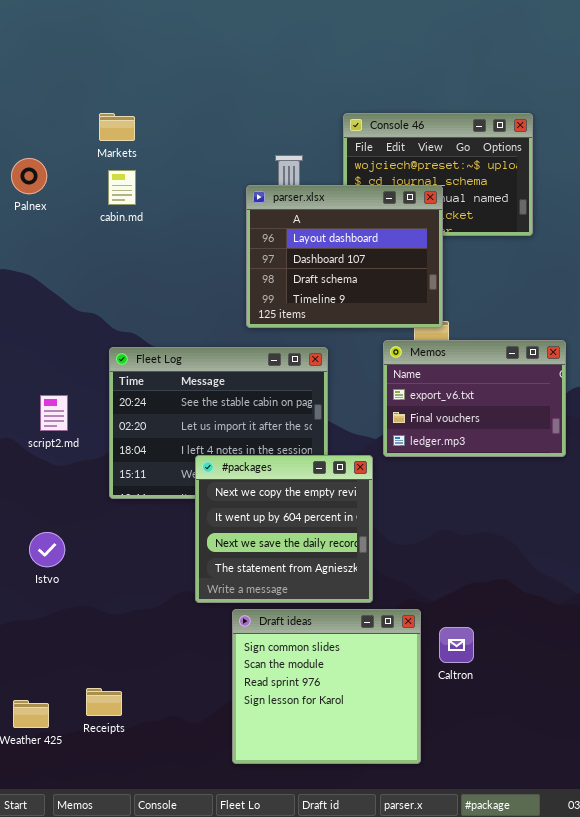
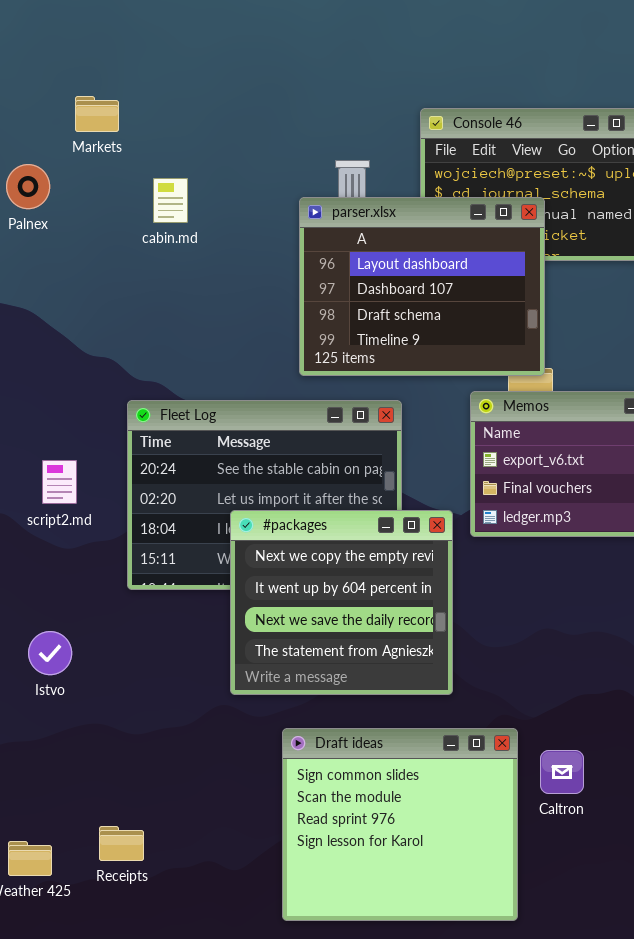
Markets: [99,113,135,141] -> [75,96,119,132], moved
cabin.md: [108,170,136,205] -> [153,178,188,223], moved
#packages: [195,455,373,603] -> [230,510,453,695], moved

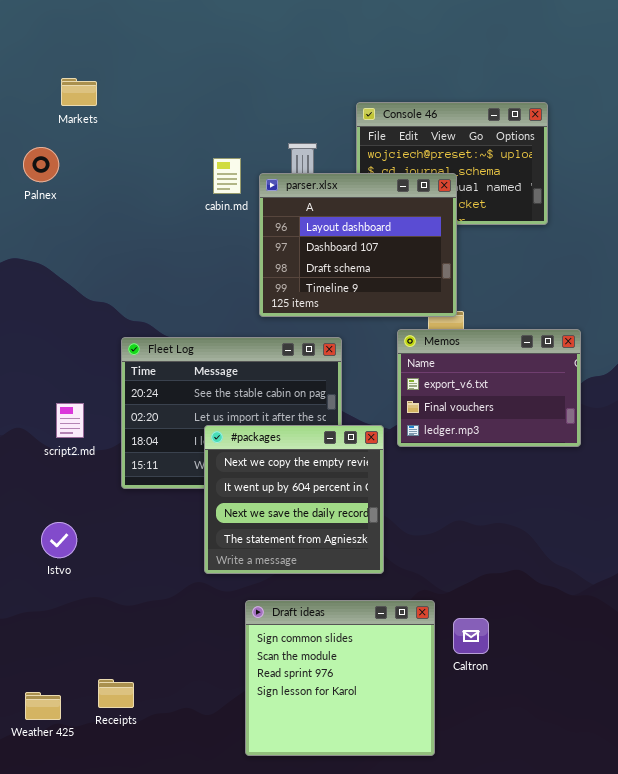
Markets: [75,96,119,132] -> [61,78,97,106], moved
cabin.md: [153,178,188,223] -> [213,158,241,194], moved
script2.md: [42,460,77,504] -> [56,403,84,438], moved

